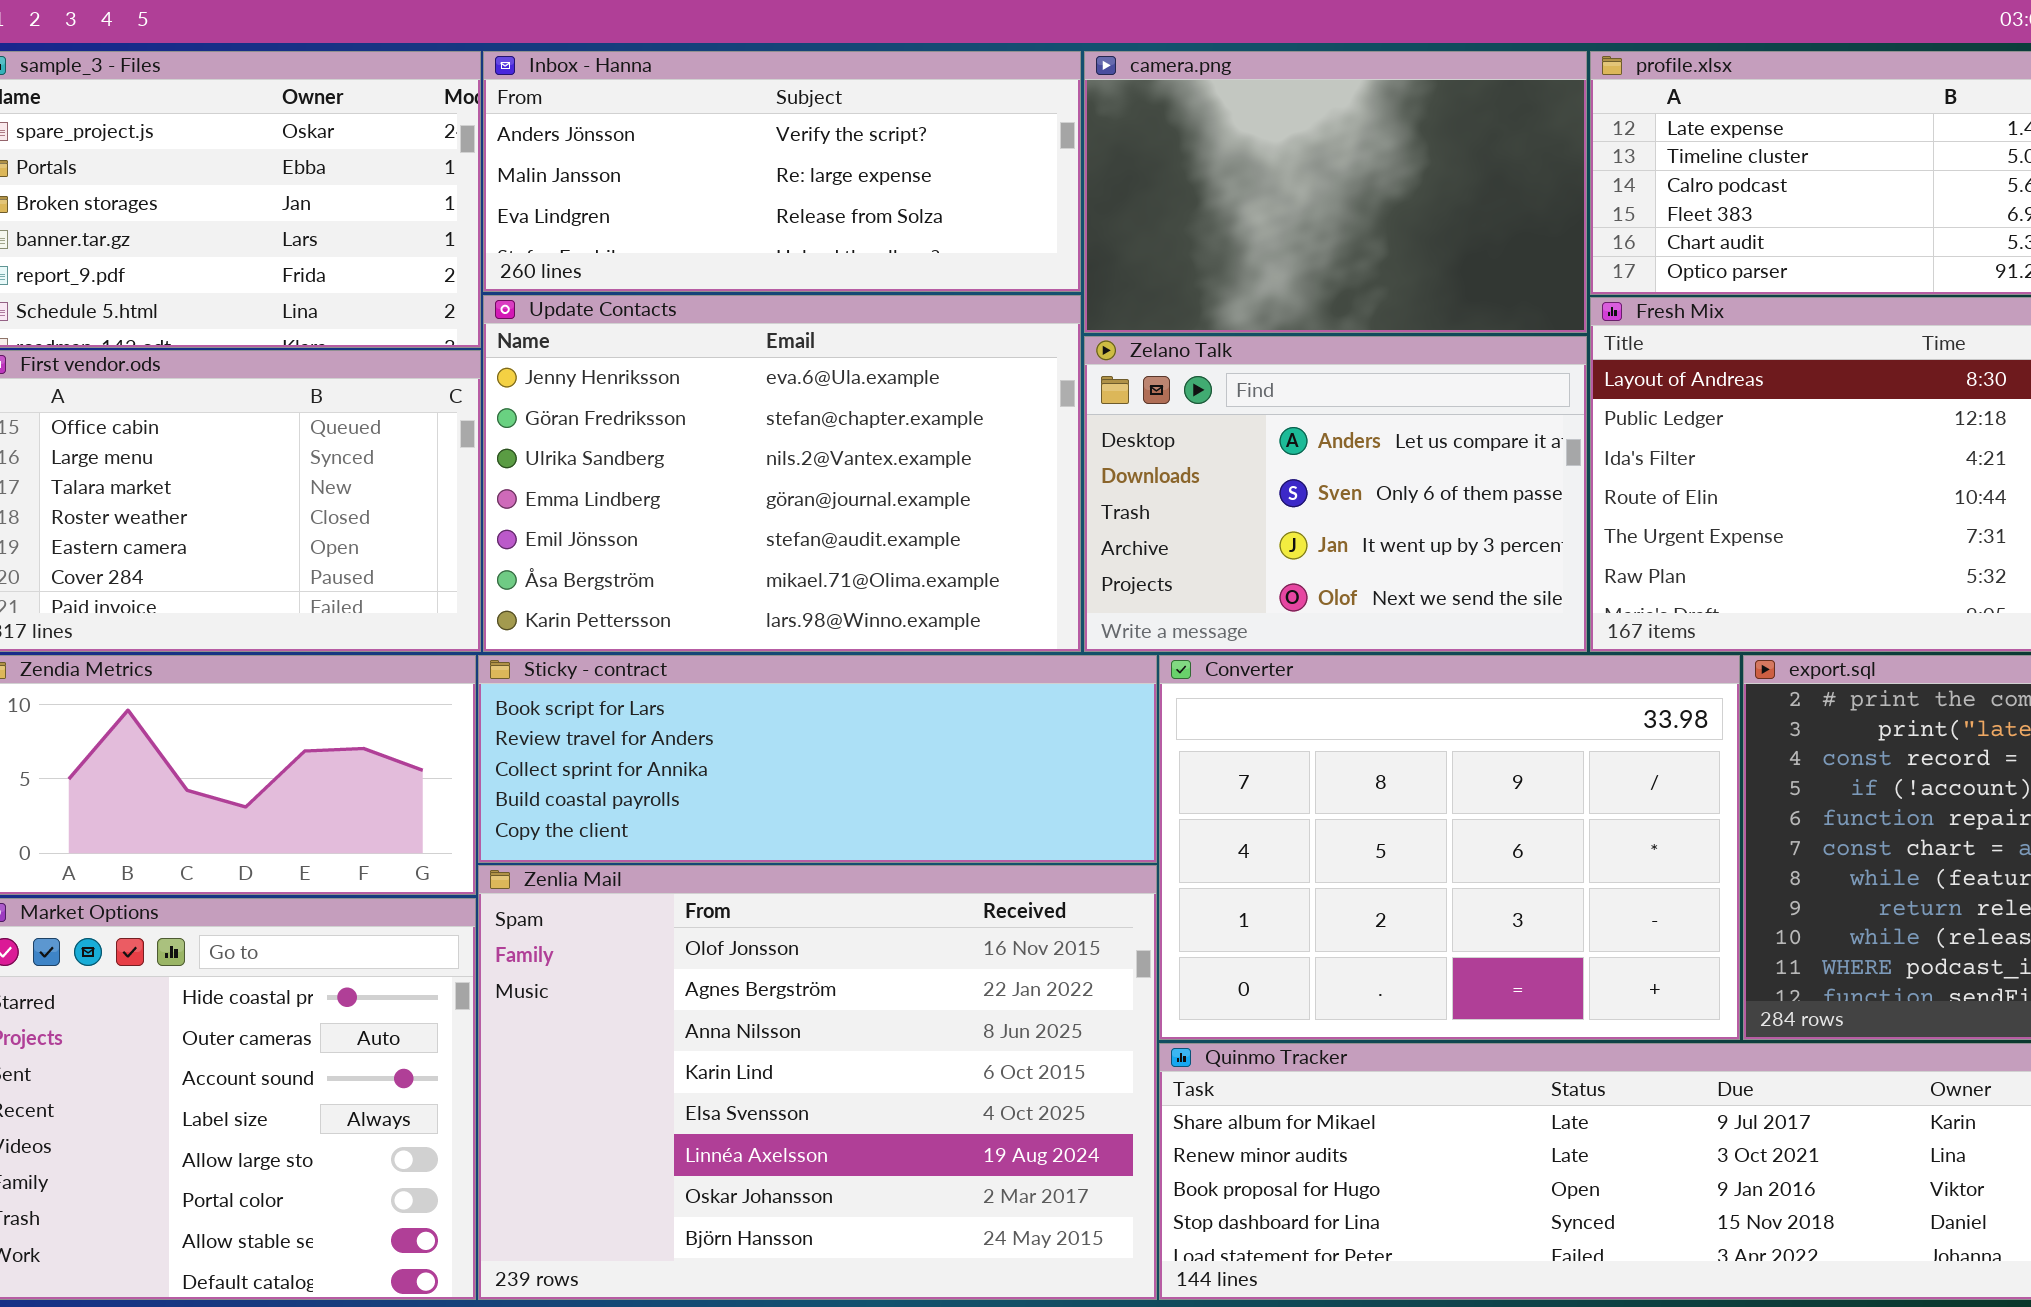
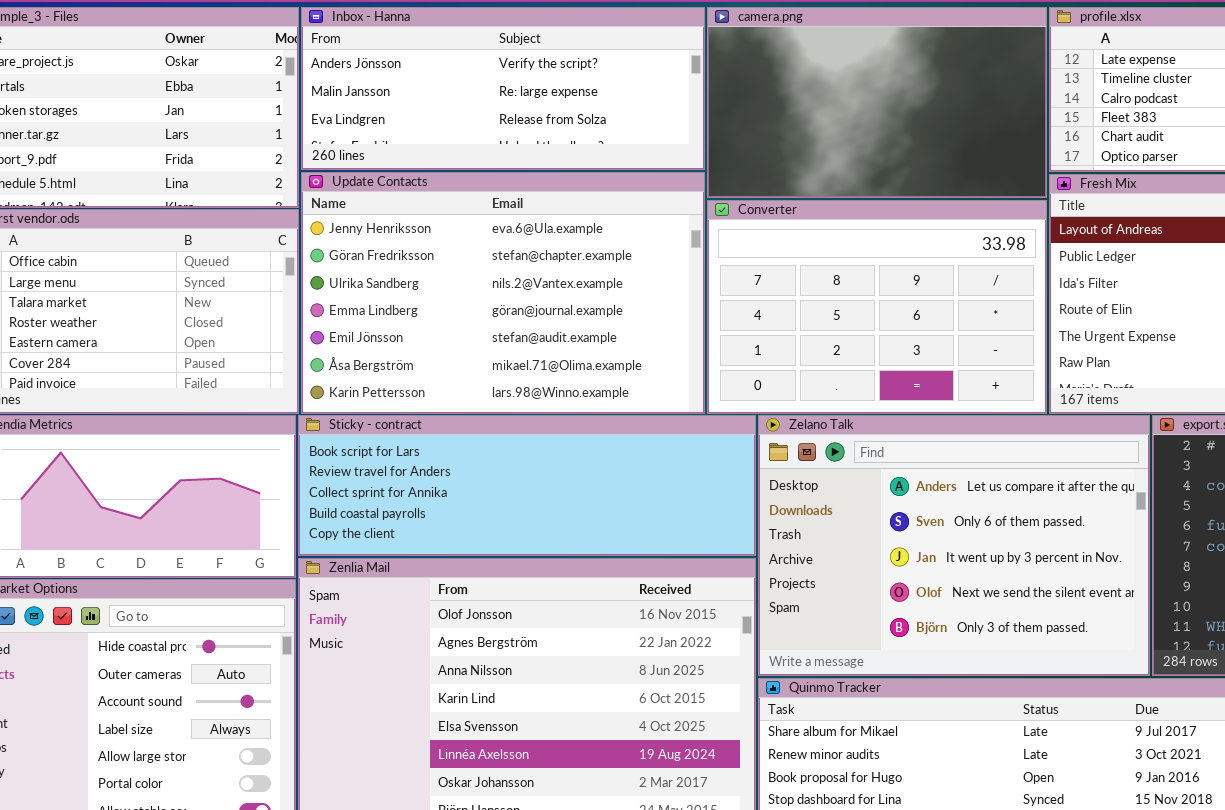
Zelano Talk: [1084,336,1587,652] -> [758,415,1150,676], moved, resized
Converter: [1159,655,1740,1040] -> [707,200,1047,414], moved, resized

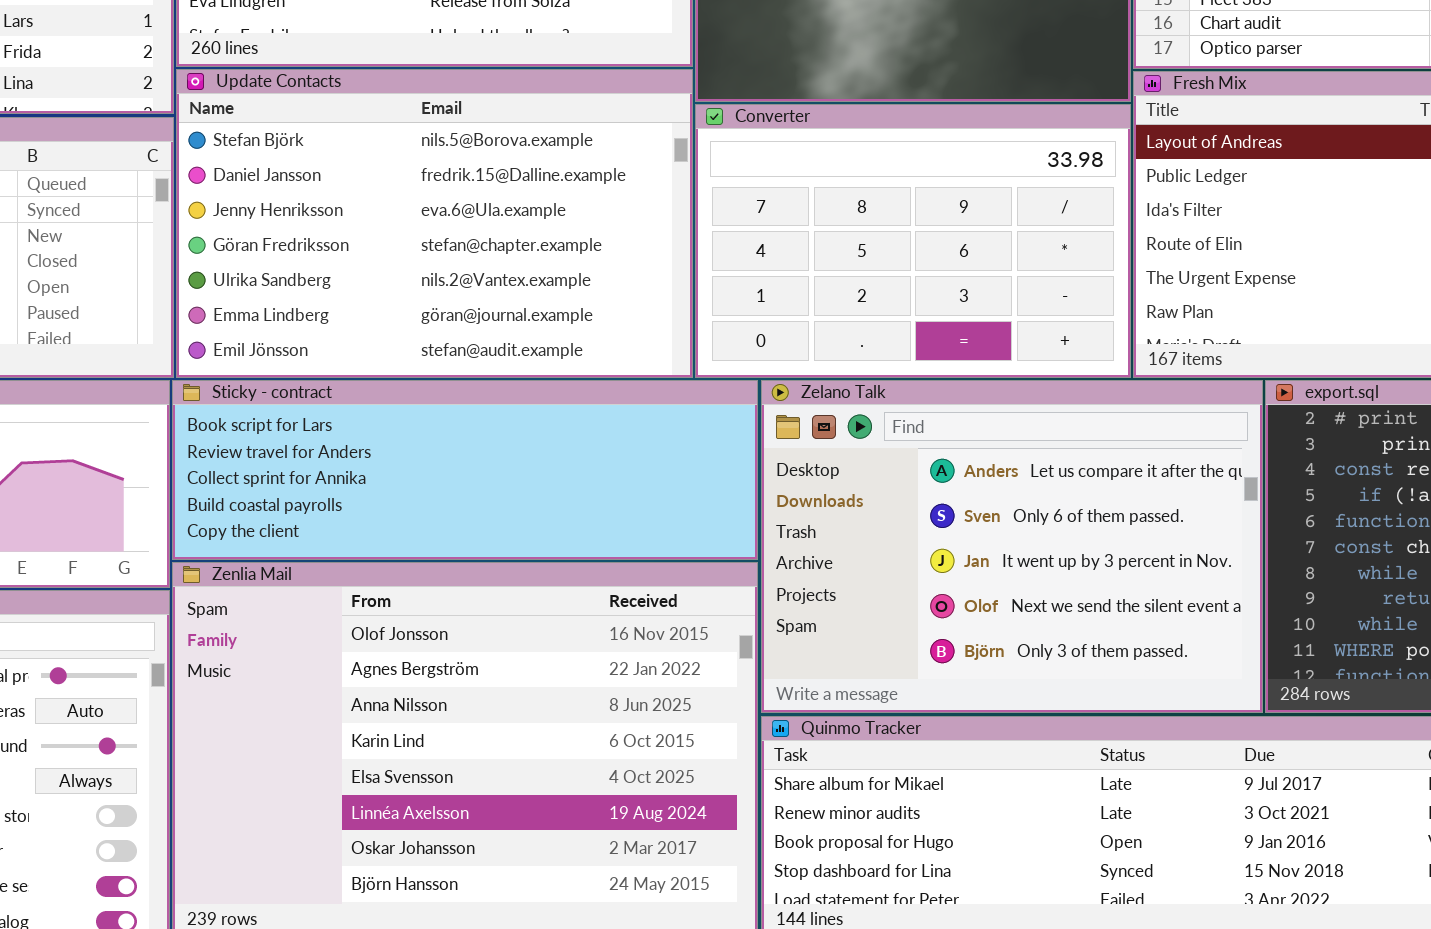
Update Contacts: [301,172,705,414] -> [176,69,693,378], scrolled up 2 rows

